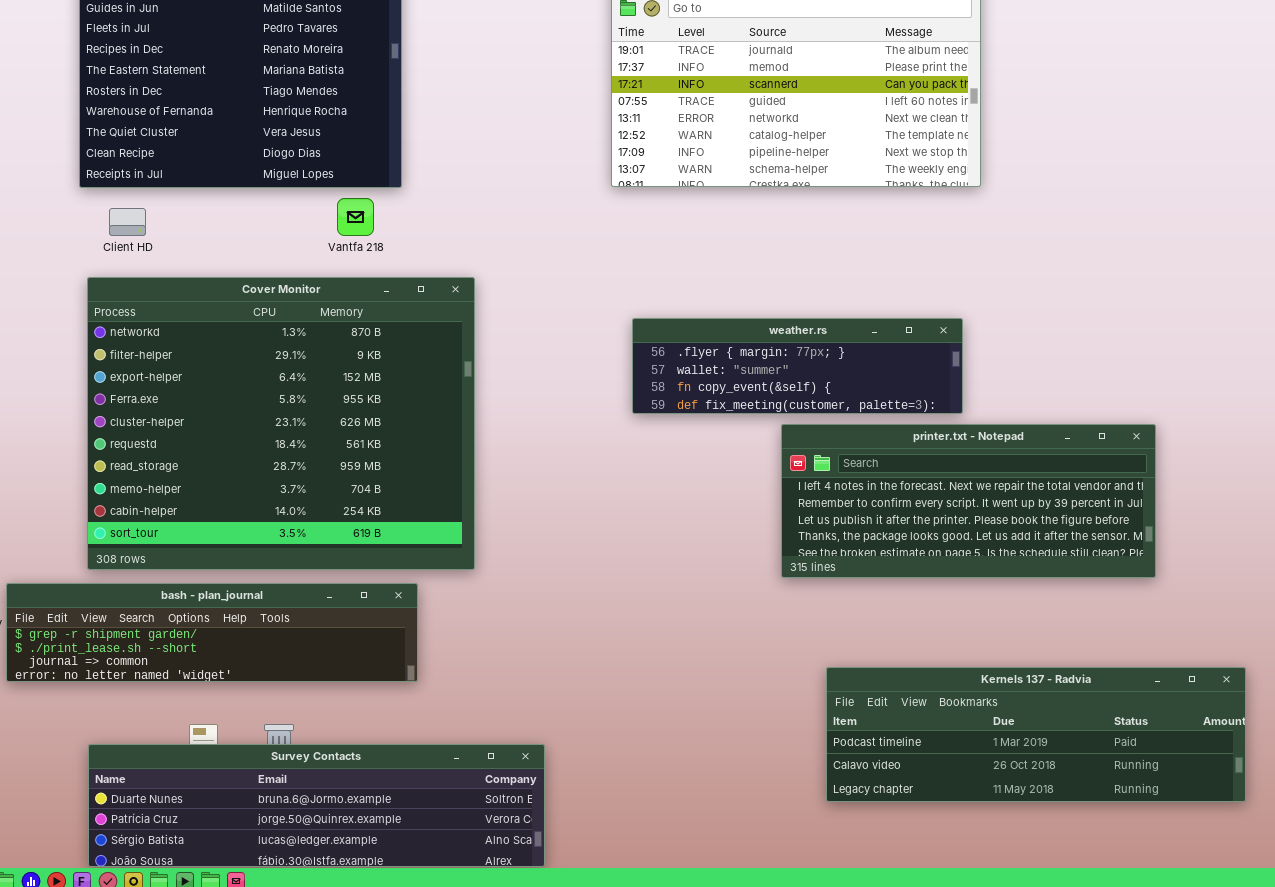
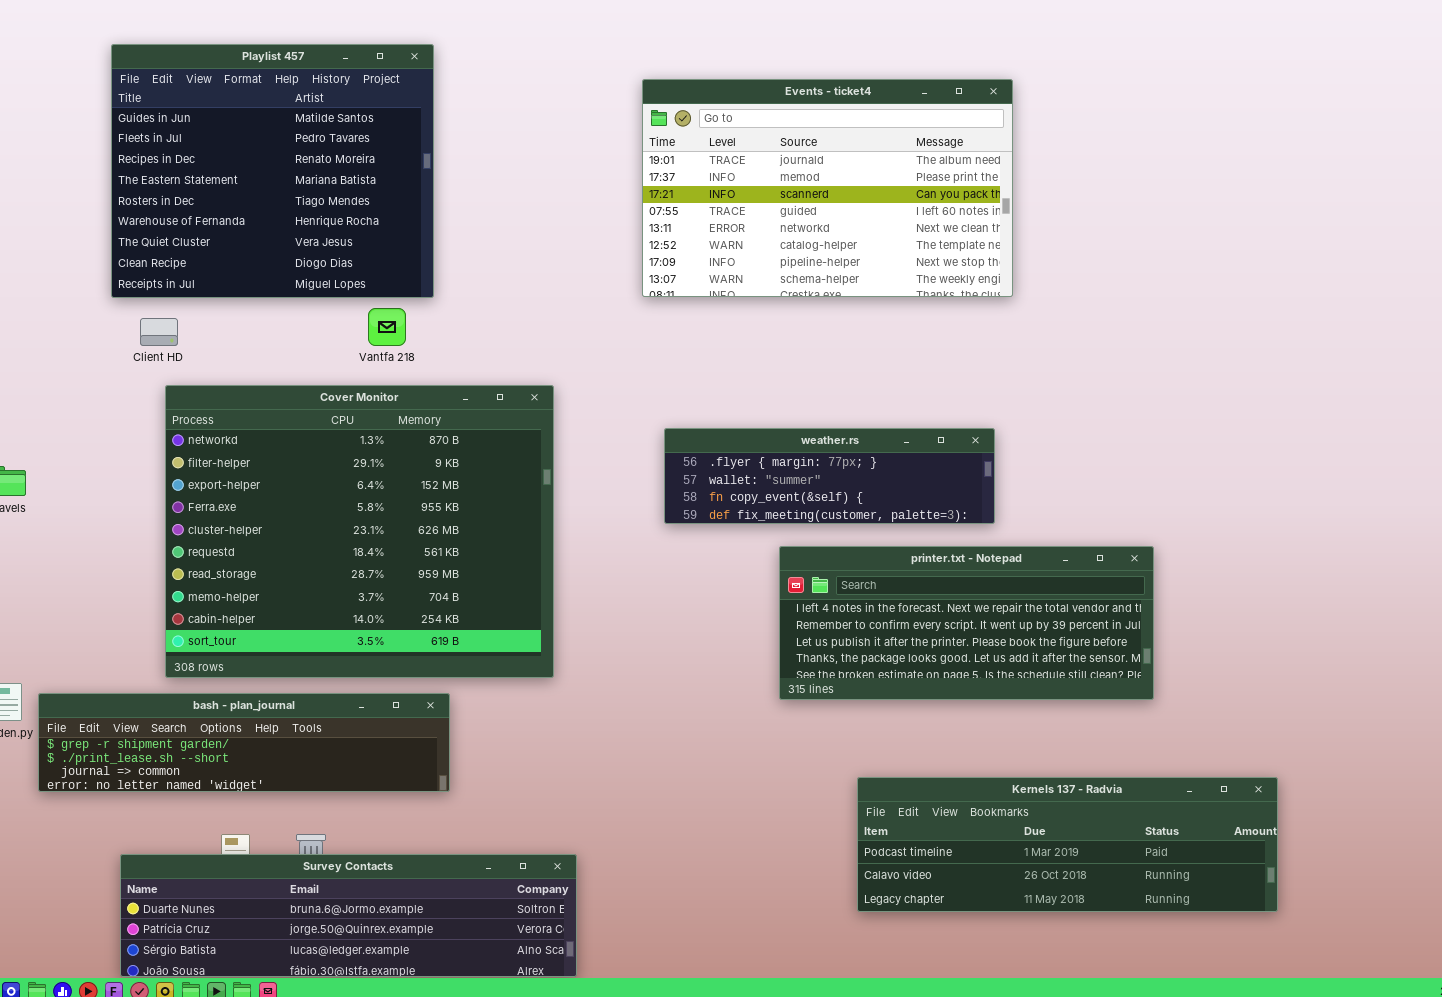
Cover Monitor: [87,277,475,570] -> [165,385,554,678], moved
printer.txt - Notepad: [781,424,1156,578] -> [779,546,1154,700], moved

